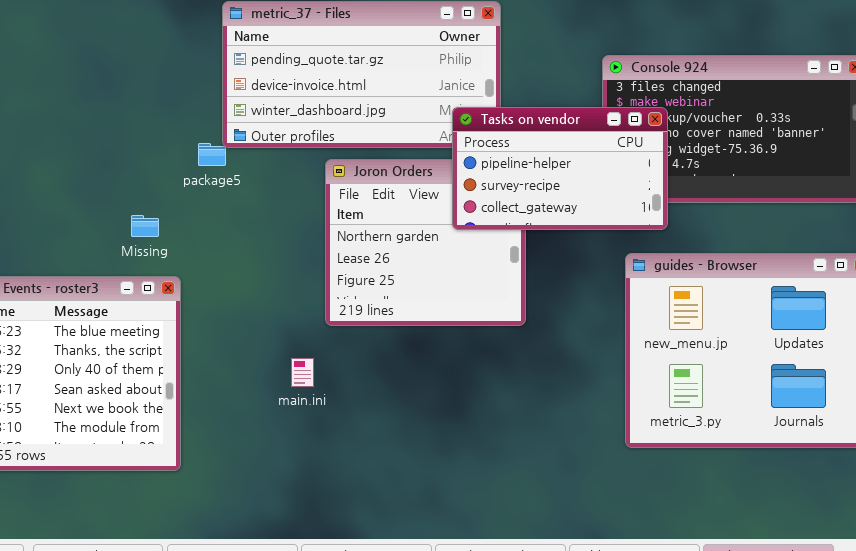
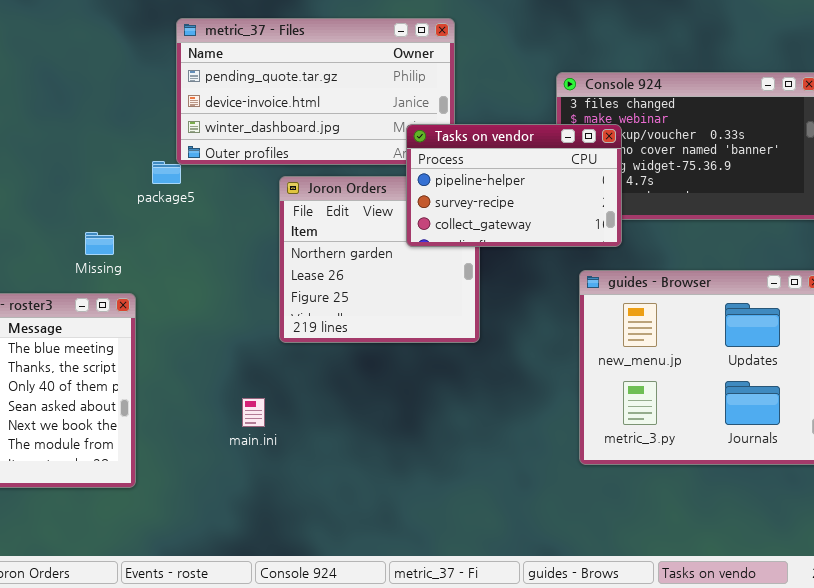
main.ini: [291,358,314,387] -> [242,398,265,427], moved

